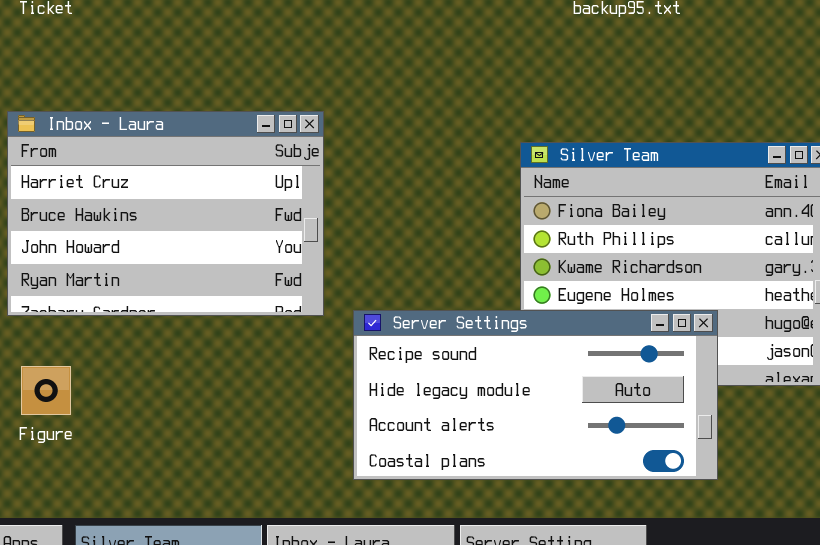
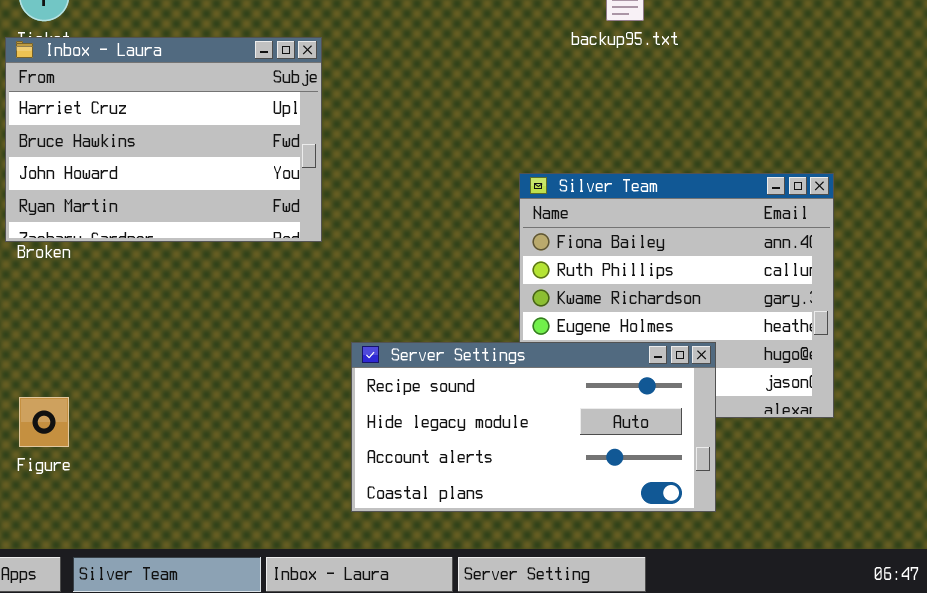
Inbox - Laura: [7,111,324,316] -> [5,37,322,242], moved

